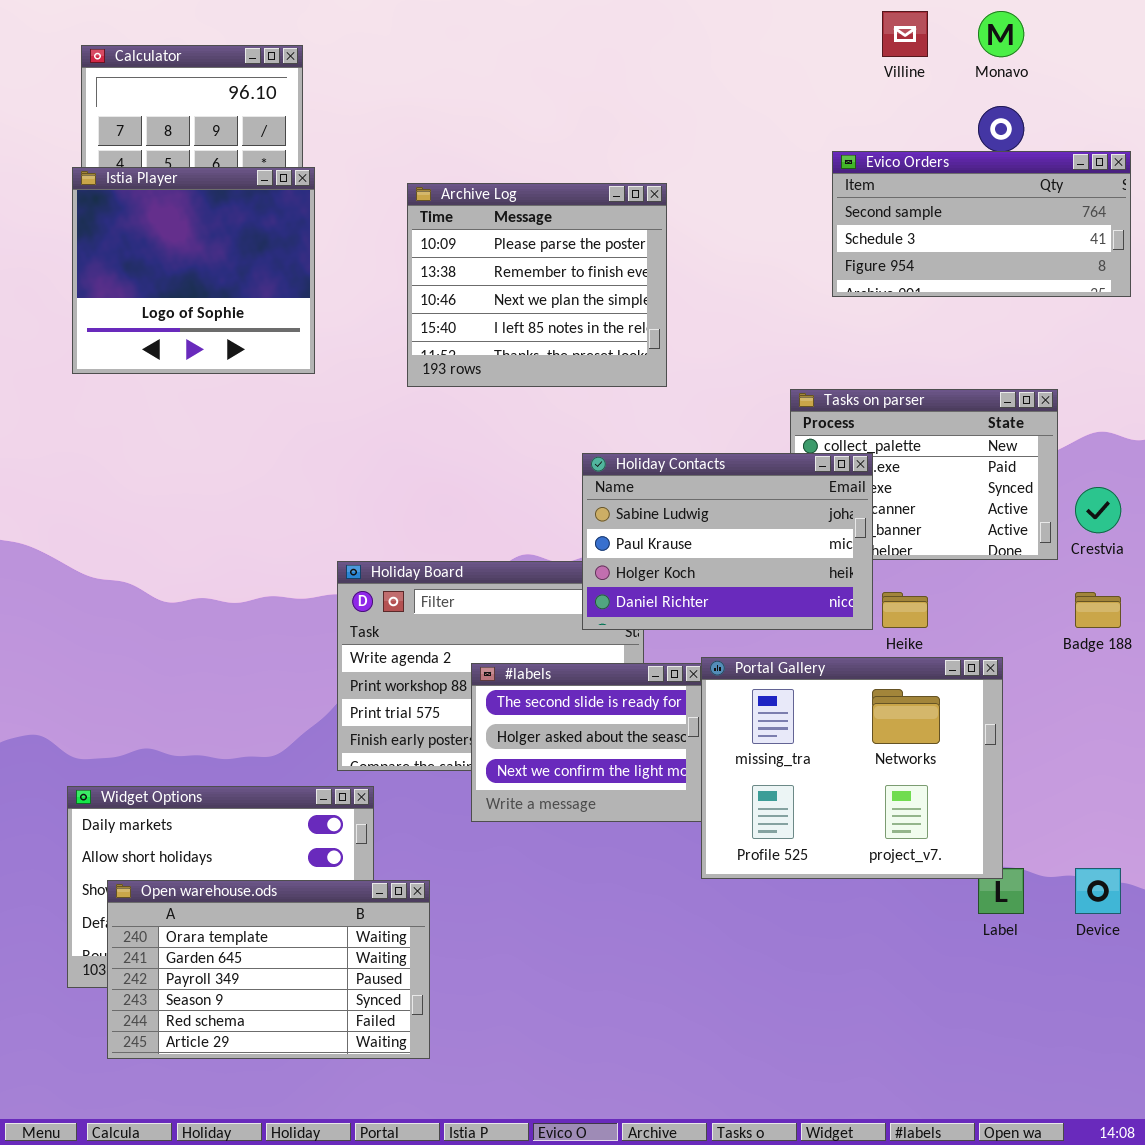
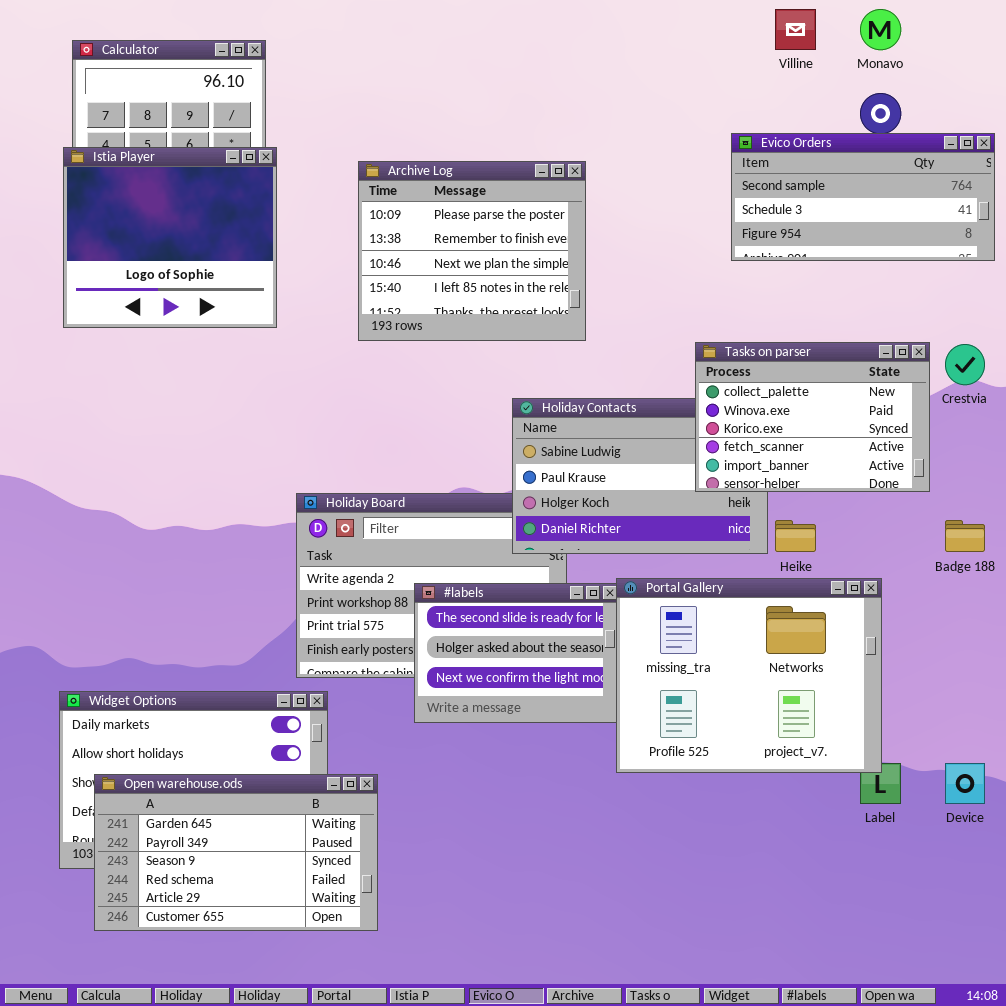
Tasks on parser: [790,389,1058,560] -> [695,342,930,492], raised
Crestvia: [1075,487,1121,533] -> [945,344,985,385], moved
Open warehouse.ods: [107,880,430,1059] -> [94,774,378,931], scrolled down 1 row

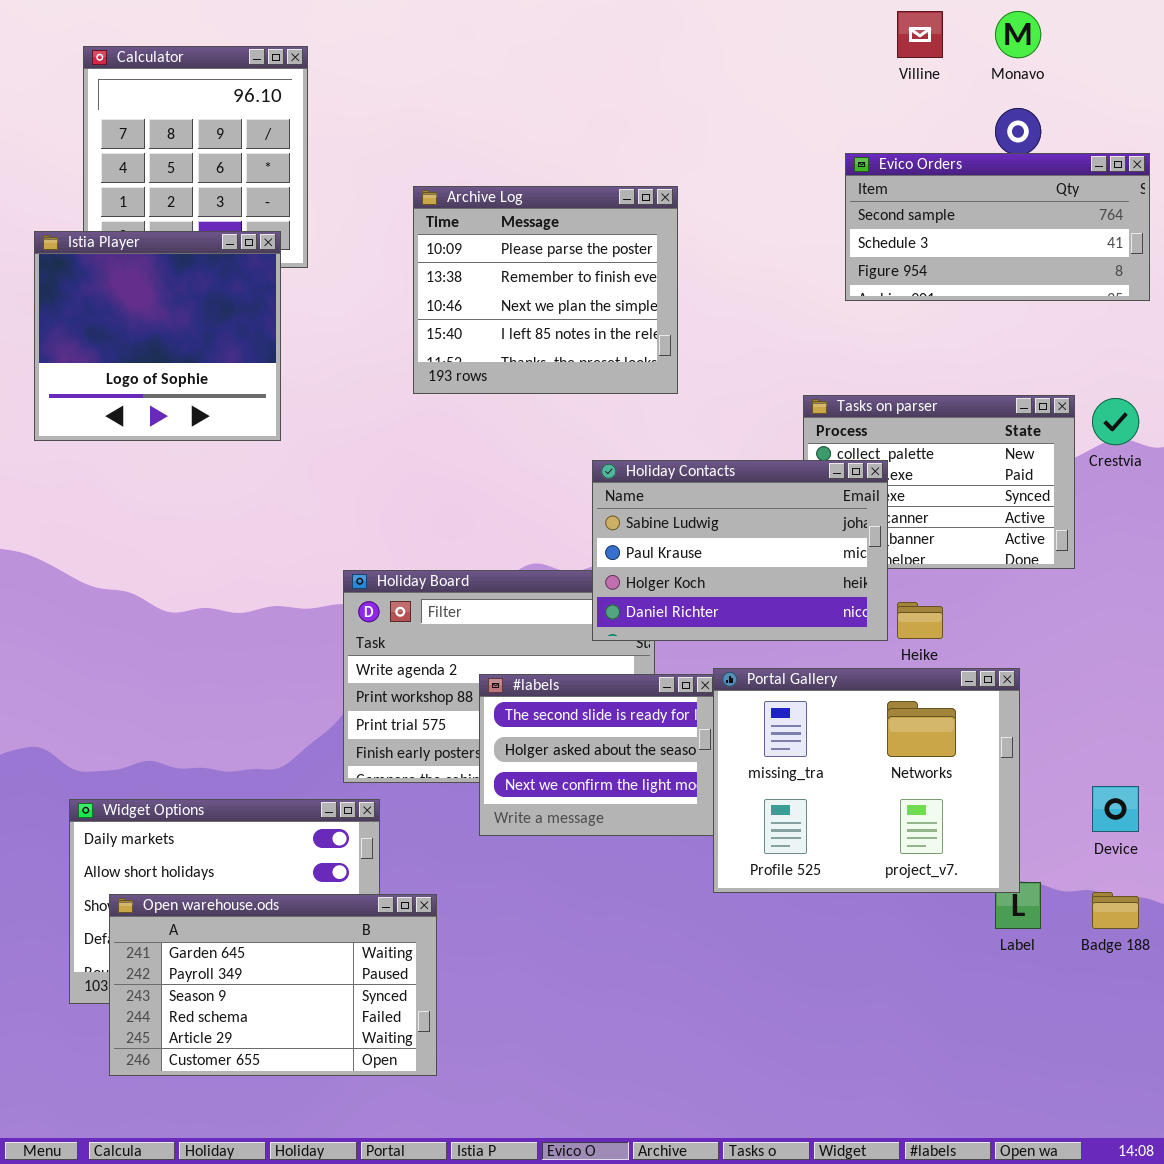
Istia Player: [63,147,277,328] -> [34,231,281,441], moved
Holiday Contacts: [512,398,768,554] -> [592,460,888,641], raised
Badge 188: [945,520,985,552] -> [1092,892,1139,929], moved
Device: [945,763,985,804] -> [1092,786,1139,832], moved

